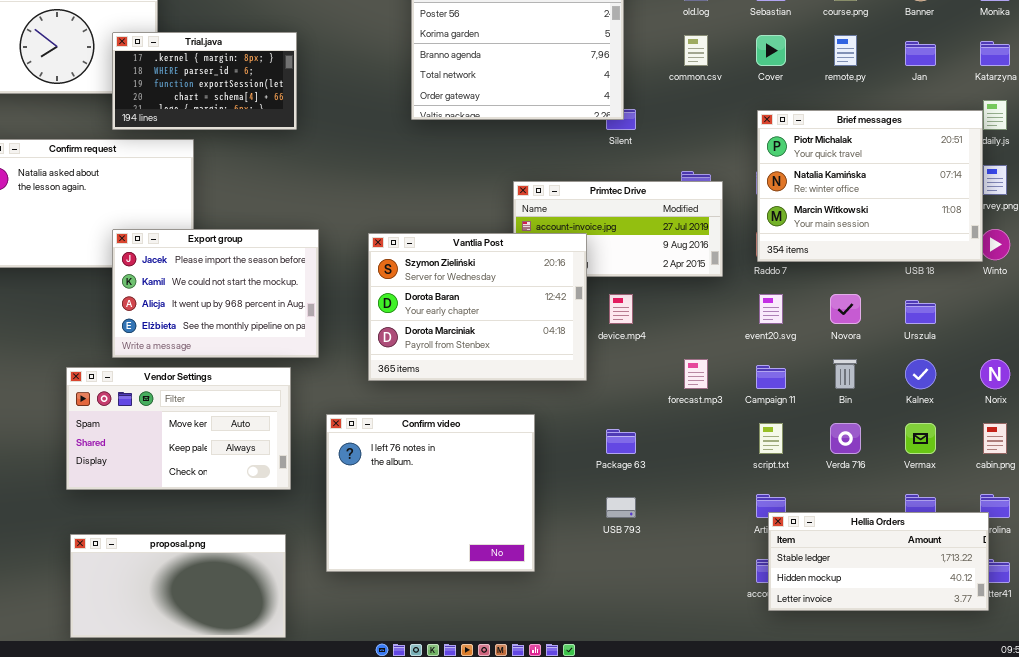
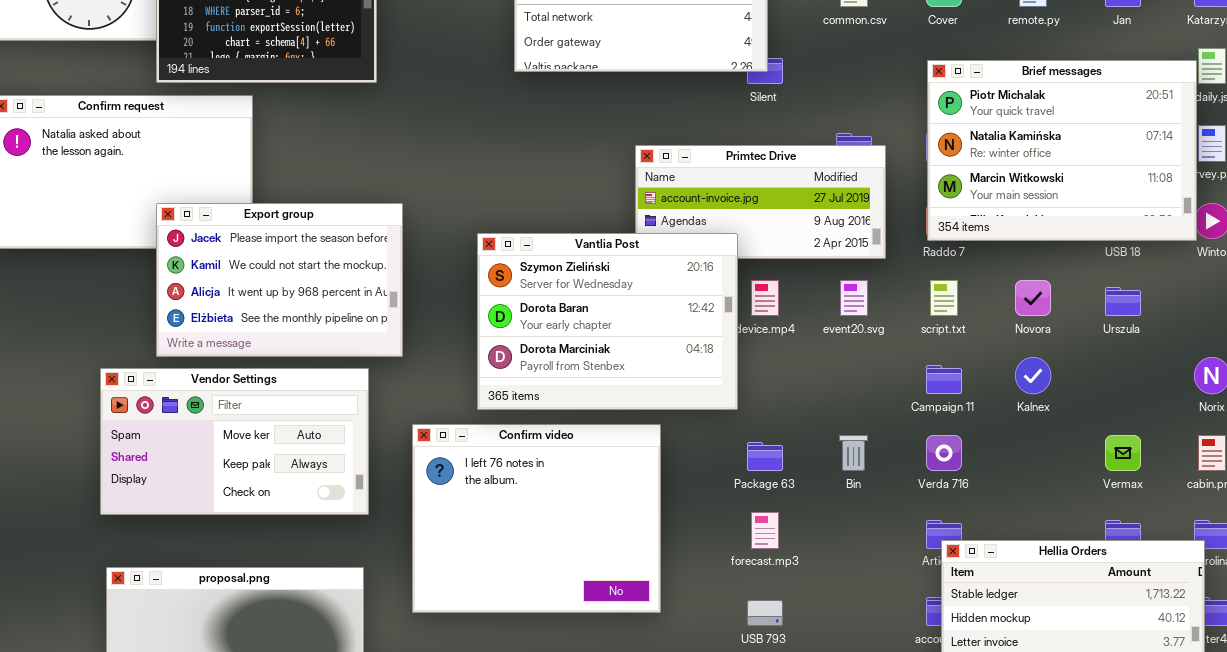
Vantlia Post: [368,233,587,381] -> [477,233,738,410], moved
event20.svg: [759,294,783,324] -> [840,280,868,316], moved
forecast.mp3: [684,359,708,389] -> [751,512,779,549], moved
Bin: [833,359,857,389] -> [839,435,868,471], moved
Kalnex: [905,359,936,389] -> [1015,357,1051,394], moved
script.txt: [759,423,783,454] -> [930,280,958,316], moved
Verda 716: [830,423,861,454] -> [926,435,962,471], moved
USB 793: [606,497,636,518] -> [747,600,783,626], moved

